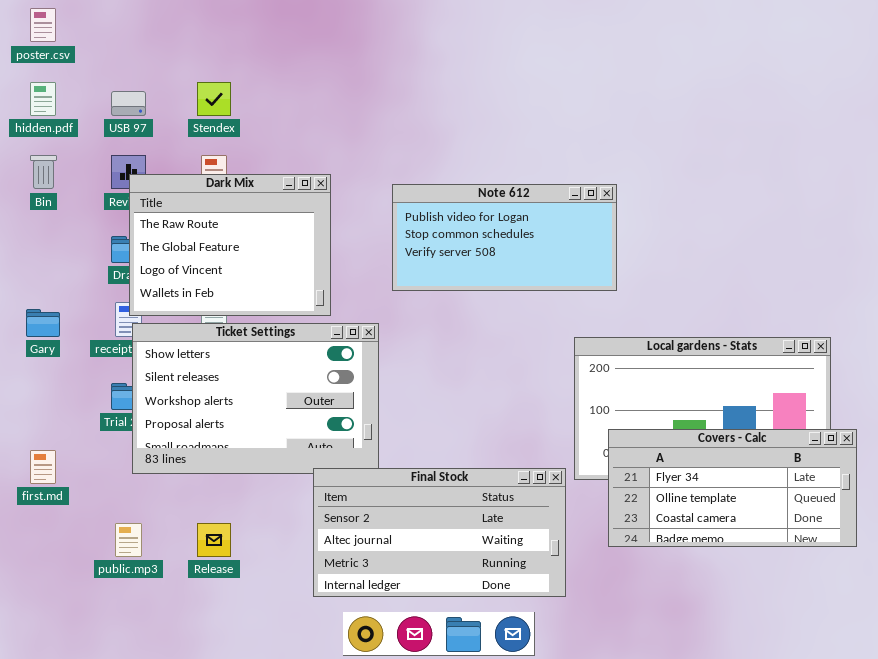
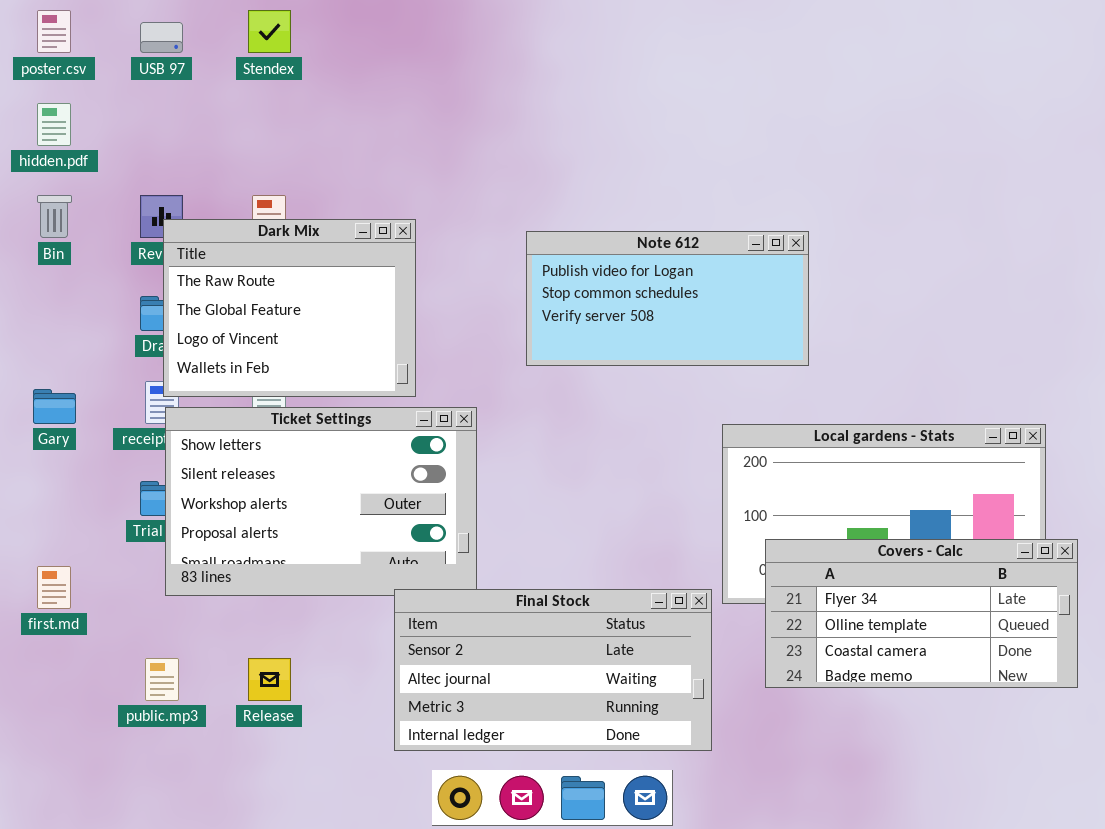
Stendex: [197,82,231,116] -> [248,10,291,53], moved
USB 97: [111,91,146,116] -> [140,22,183,53], moved
Note 612: [392,184,617,291] -> [526,231,809,366], moved

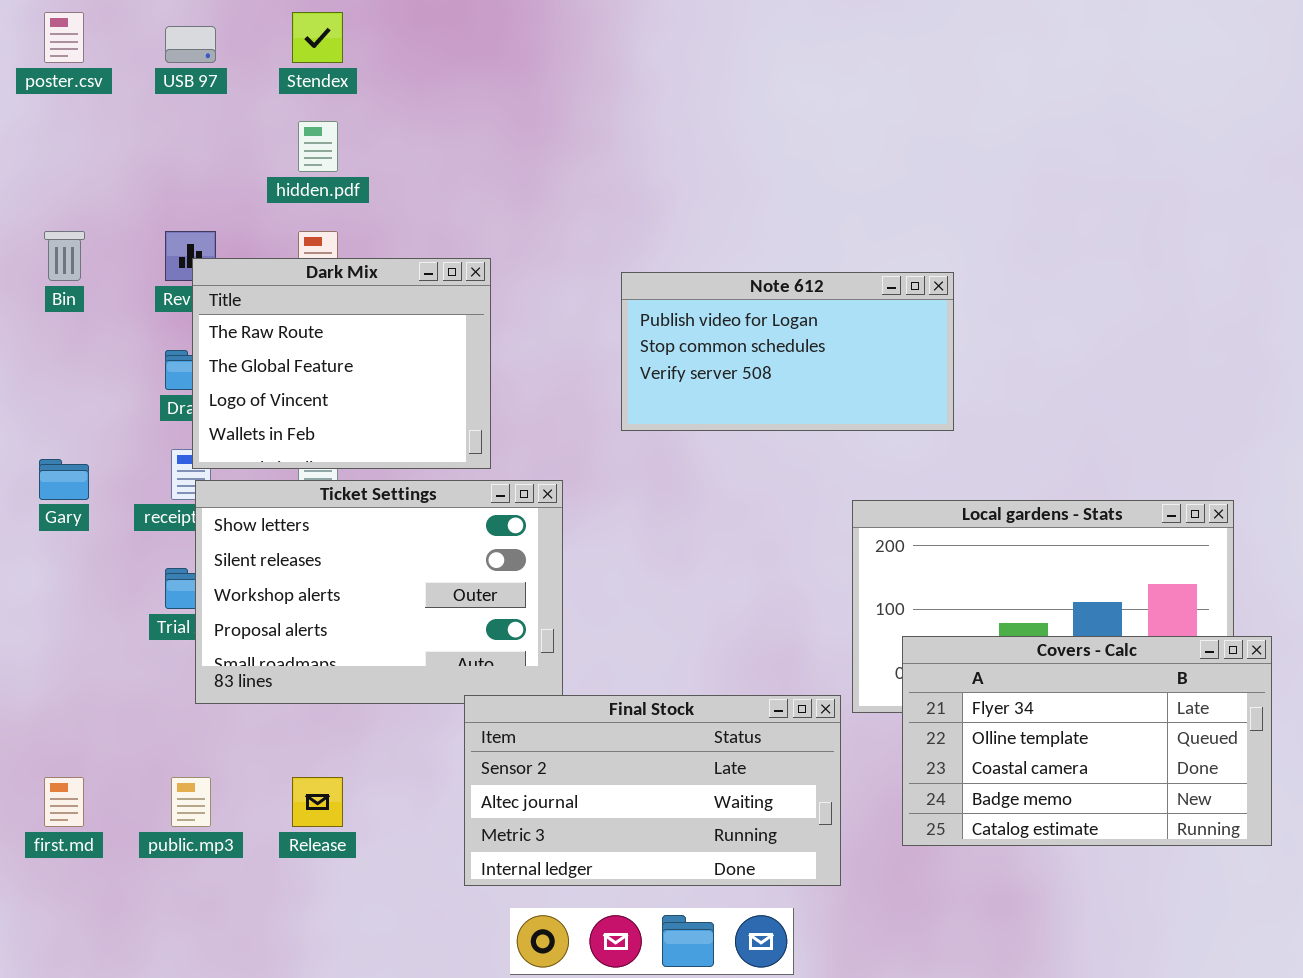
hidden.pdf: [37,103,71,146] -> [298,121,338,172], moved
Covers - Calc: [765,539,1078,688] -> [902,636,1272,846], resized
first.md: [37,566,71,609] -> [44,777,84,827], moved

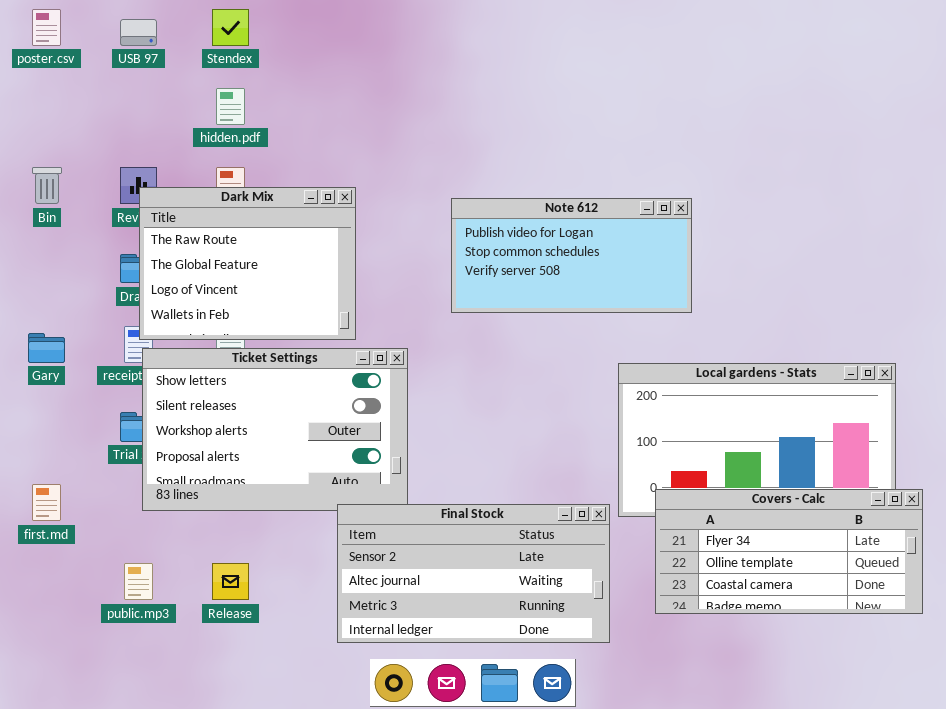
Covers - Calc: [902,636,1272,846] -> [655,489,923,614], resized
first.md: [44,777,84,827] -> [32,484,61,521], moved

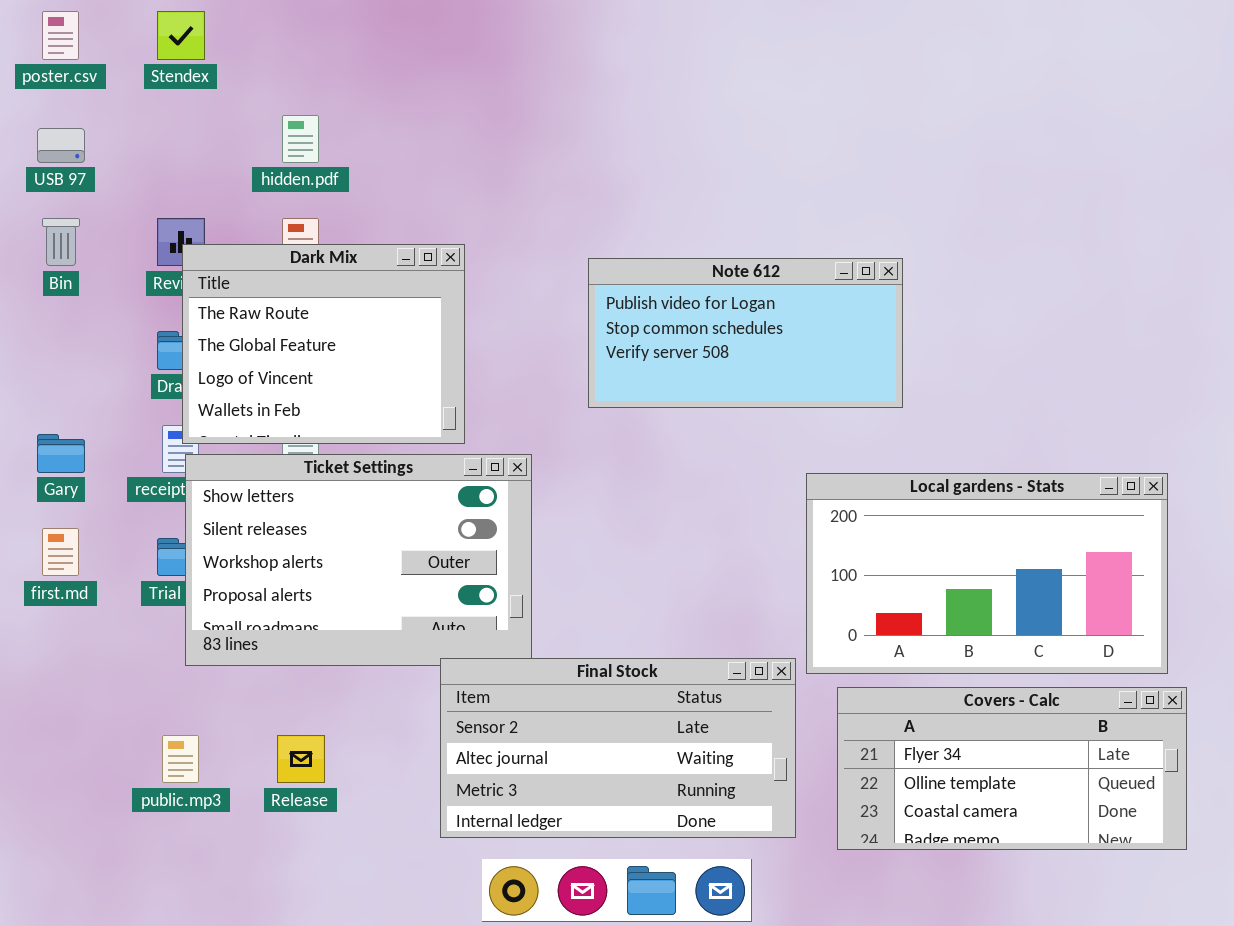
Stendex: [212,9,249,46] -> [157,11,205,60], moved
USB 97: [120,19,157,46] -> [37,128,85,163], moved
first.md: [32,484,61,521] -> [42,528,79,576], moved
Covers - Calc: [655,489,923,614] -> [837,687,1187,850], moved

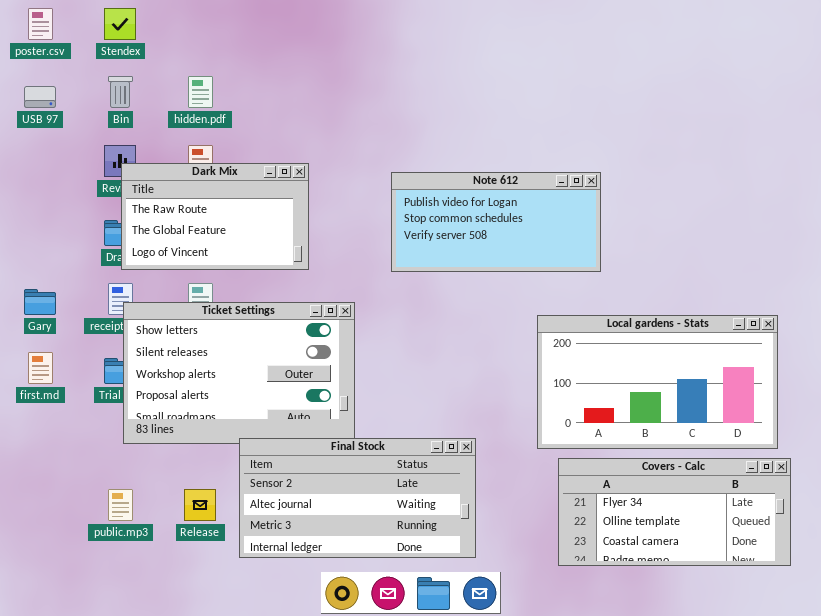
Bin: [42,218,80,266] -> [108,76,133,108], moved
Dark Mix: [182,244,465,444] -> [121,163,309,270], resized
Final Stock: [440,658,796,838] -> [239,438,476,558], moved

